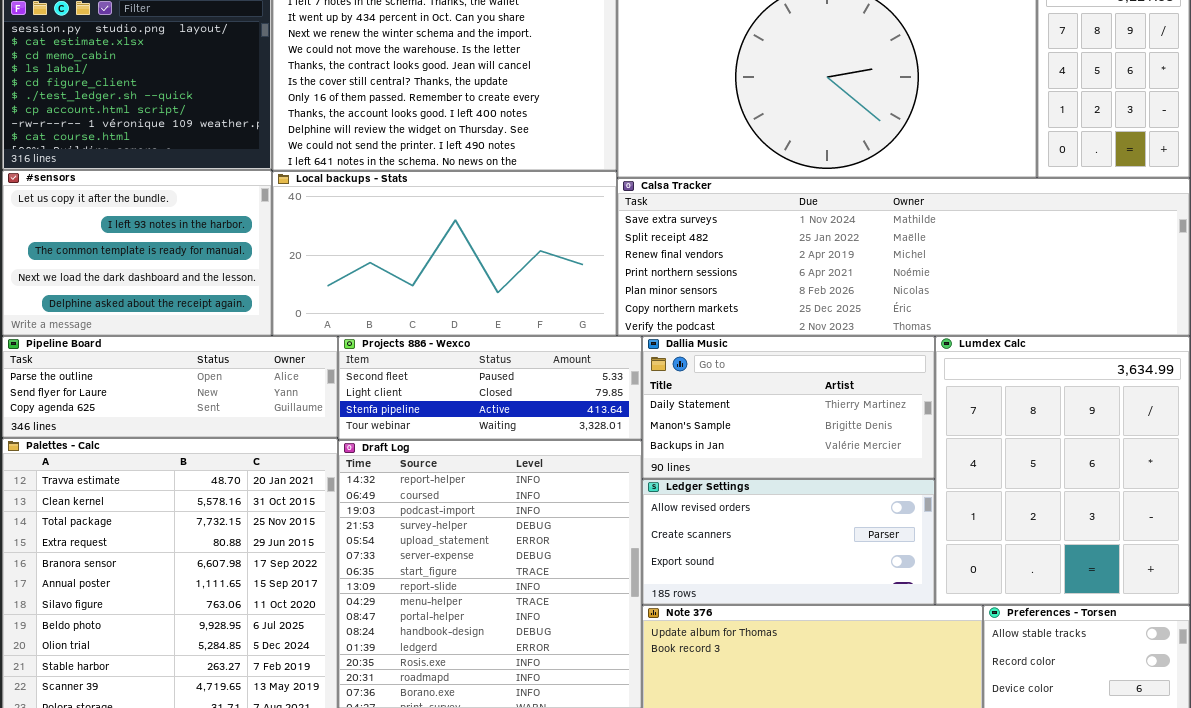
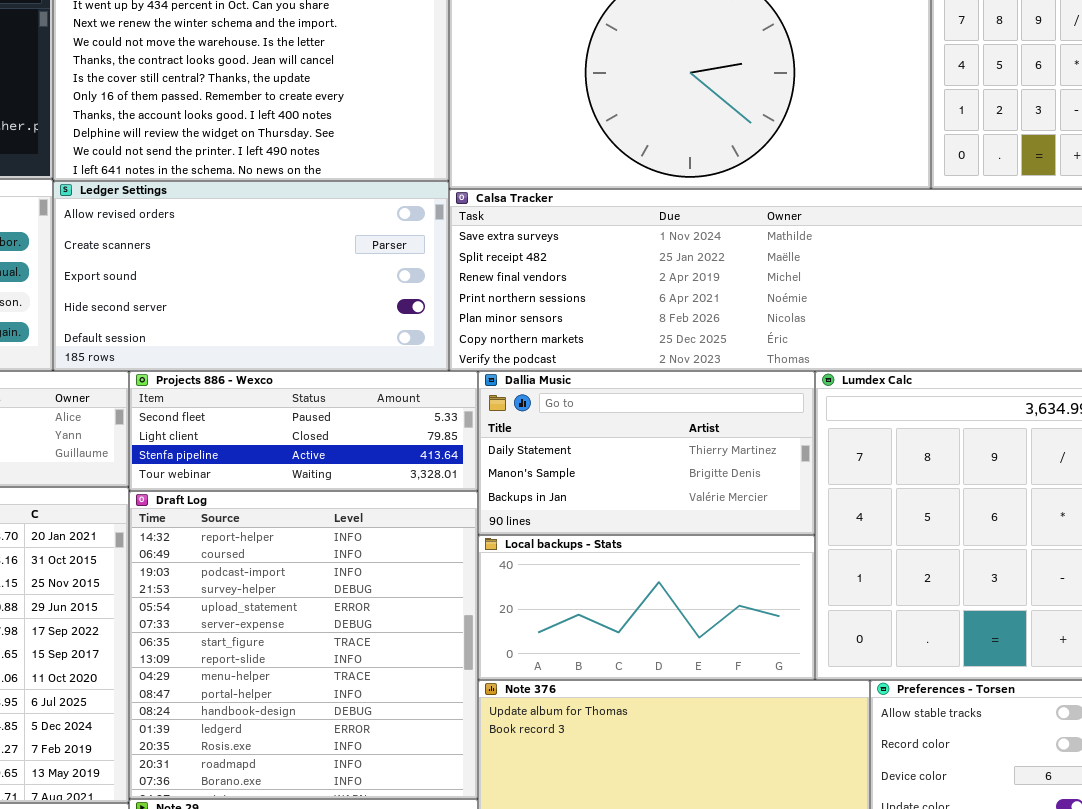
Local backups - Stats: [272,171,617,336] -> [478,535,815,680], moved, resized
Ledger Settings: [642,479,935,605] -> [53,181,449,371], moved, resized

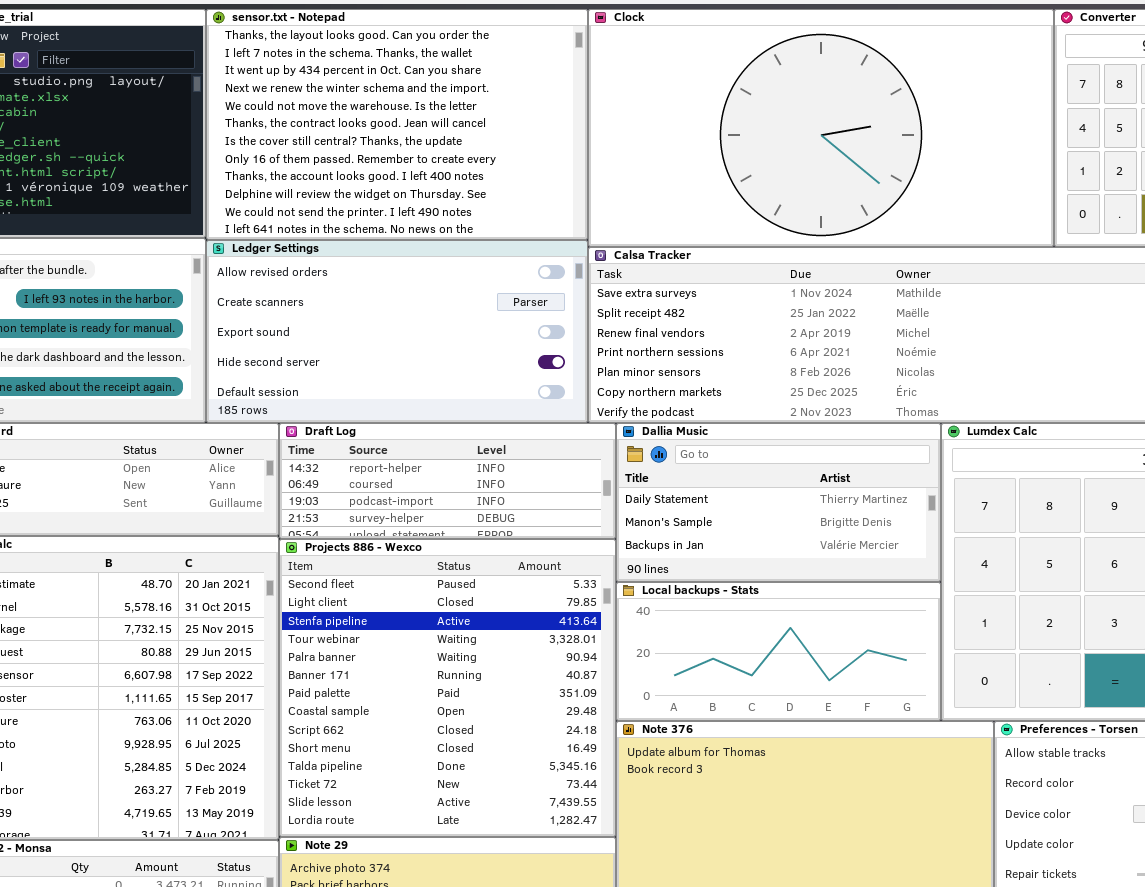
Projects 886 - Wexco: [129,371,478,491] -> [279,539,616,837], moved, resized
Draft Log: [129,491,478,799] -> [279,423,616,539], moved, resized

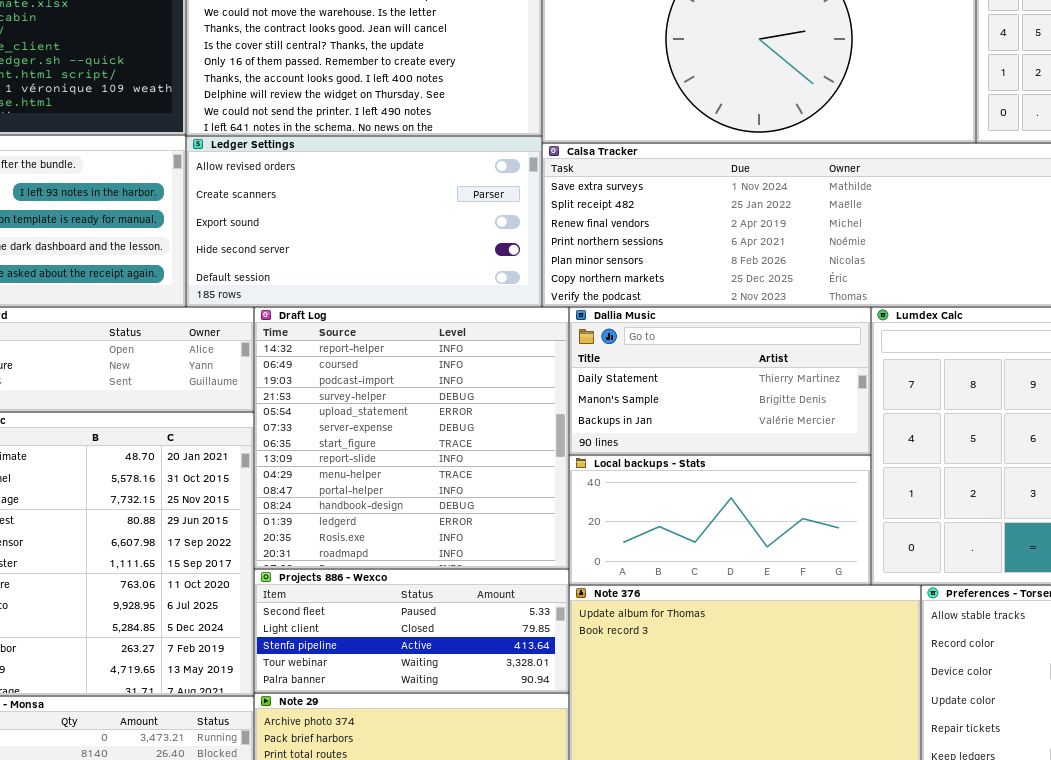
Draft Log: [279,423,616,539] -> [254,307,569,569], resized
Projects 886 - Wexco: [279,539,616,837] -> [254,569,569,693], resized

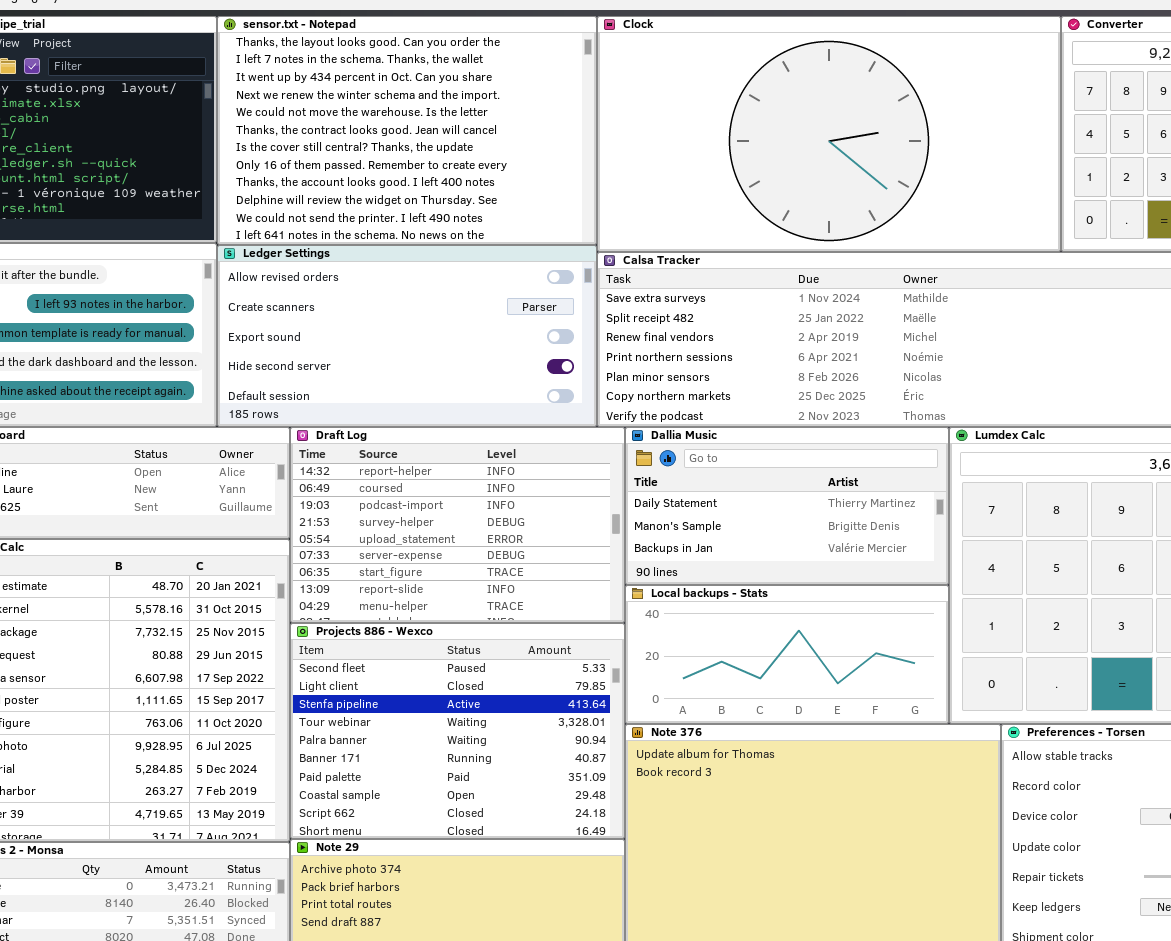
Draft Log: [254,307,569,569] -> [290,427,625,623], resized
Projects 886 - Wexco: [254,569,569,693] -> [290,623,625,839], resized

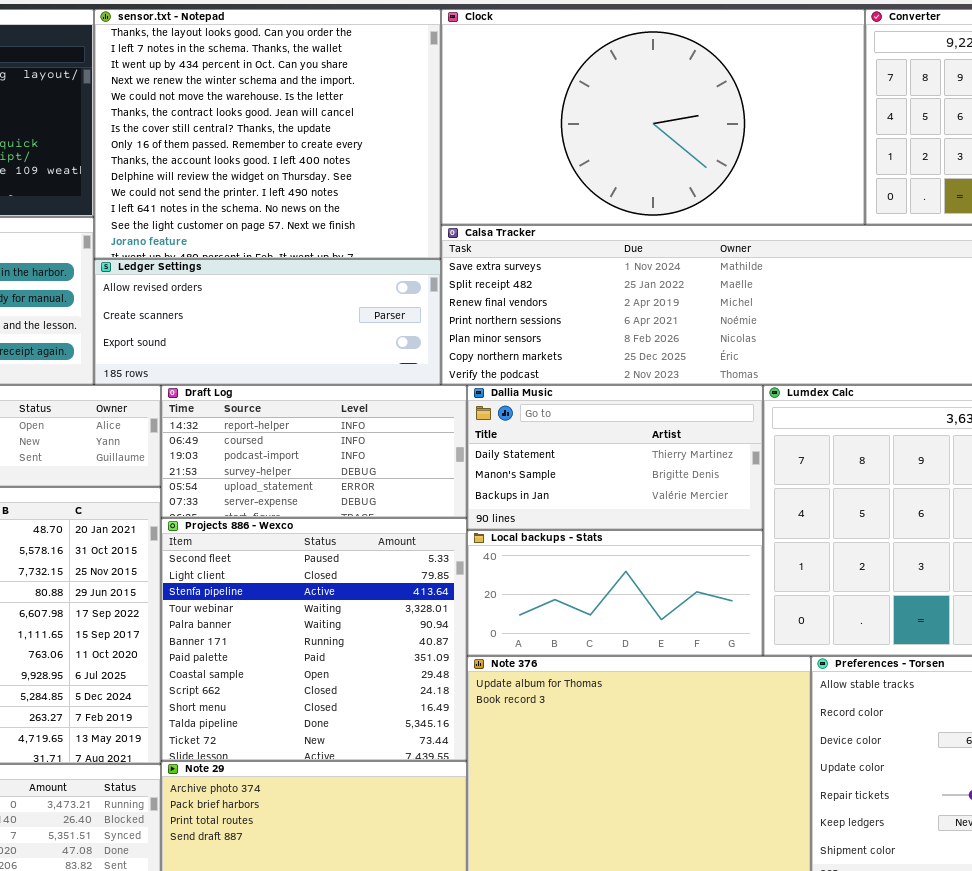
sensor.txt - Notepad: [217,16,597,245] -> [94,9,441,259], resized
Ledger Settings: [217,245,597,427] -> [94,259,441,385], resized
Draft Log: [290,427,625,623] -> [161,385,467,518], resized
Projects 886 - Wexco: [290,623,625,839] -> [161,518,467,761], resized

